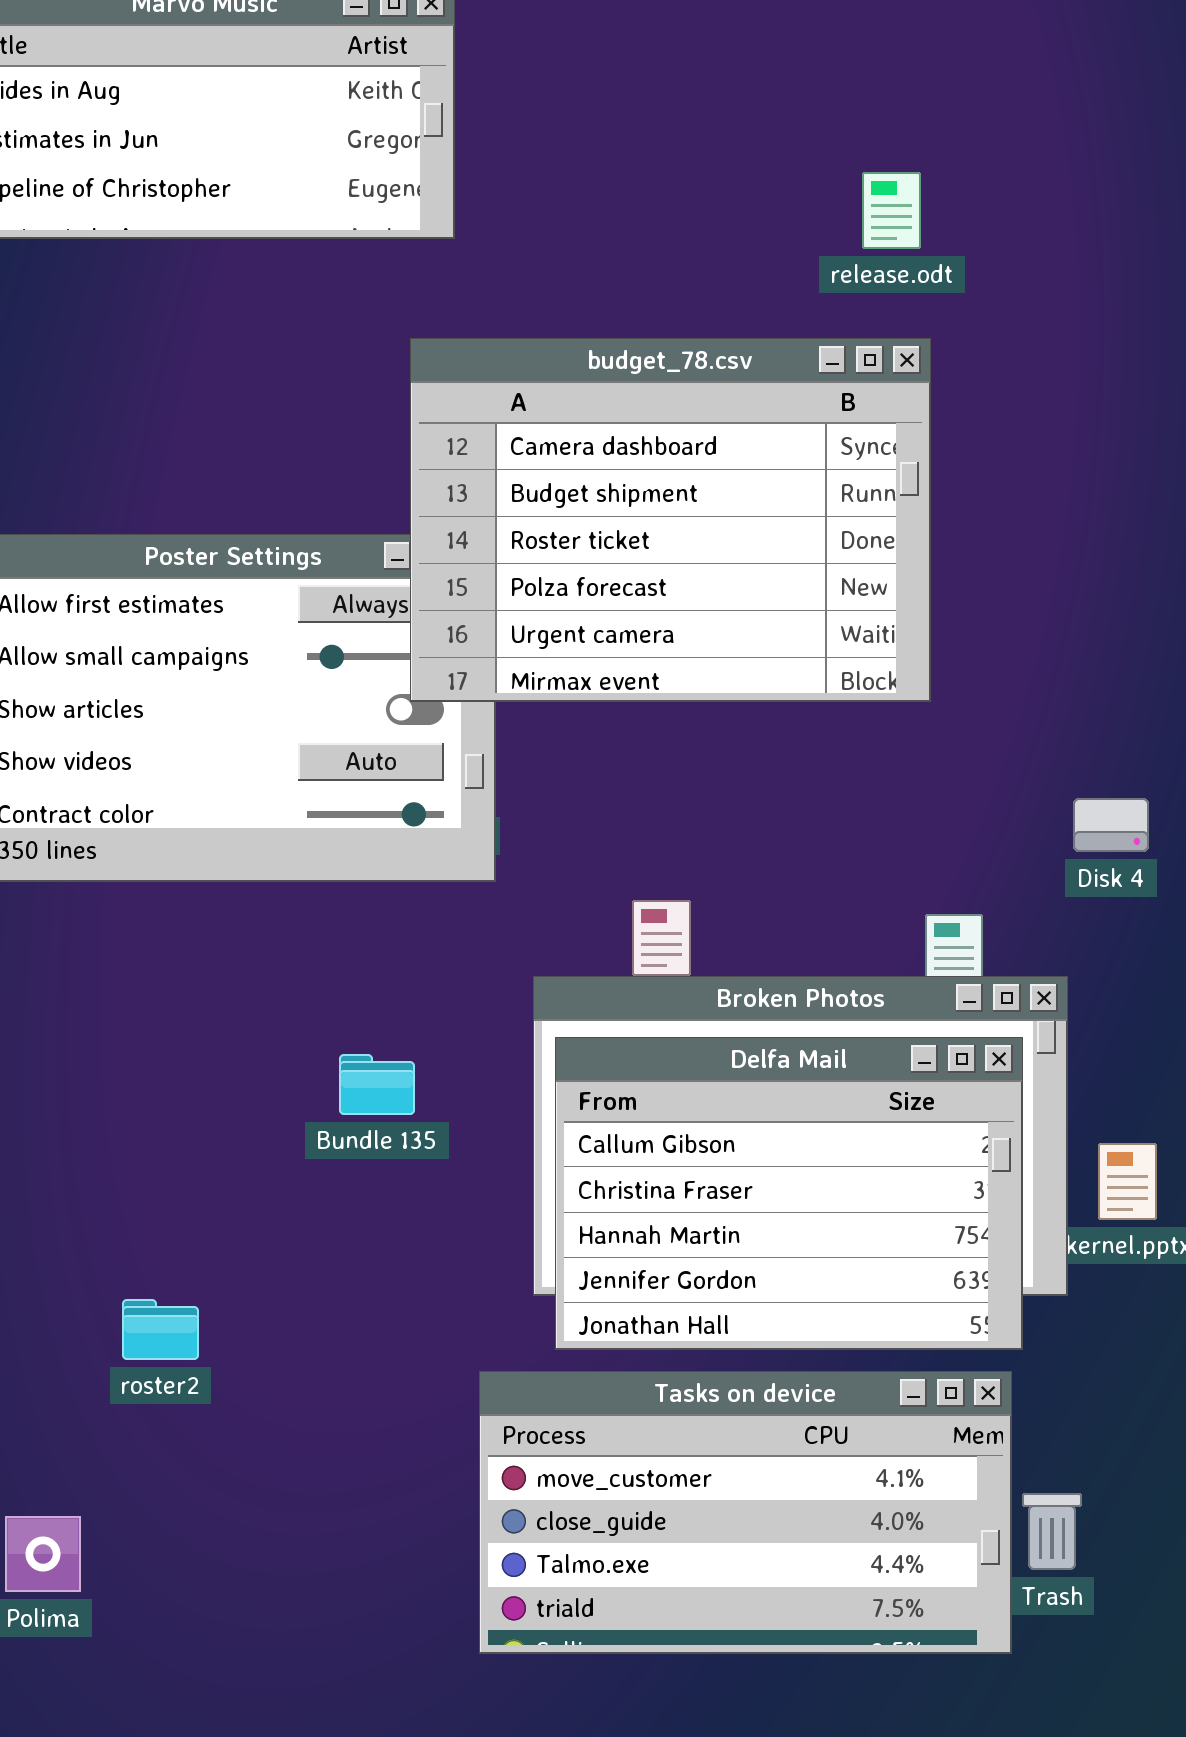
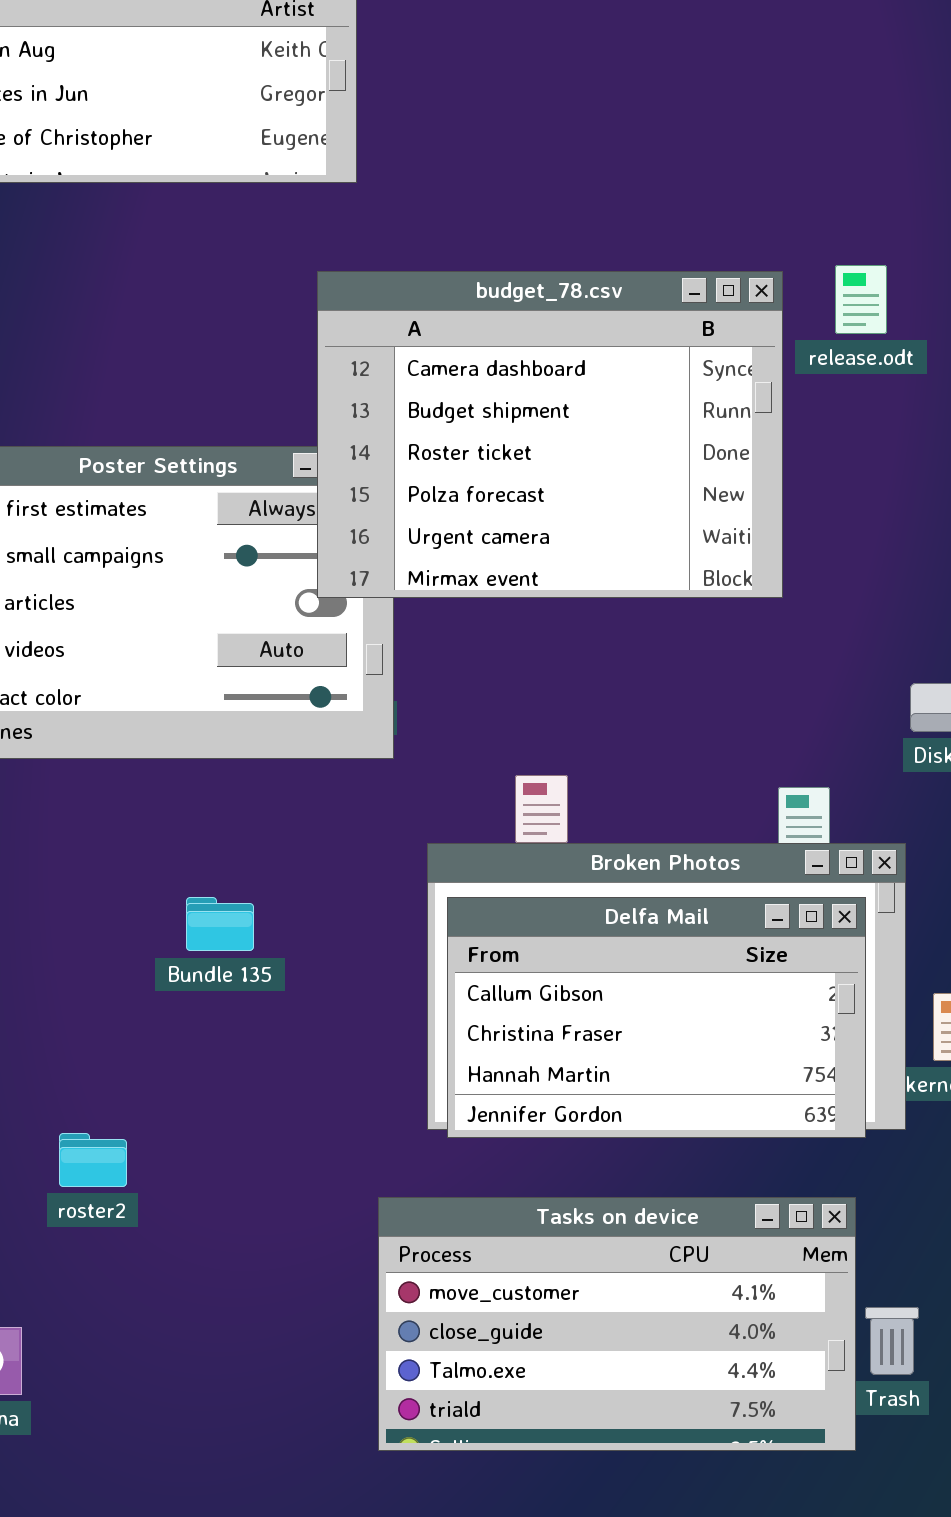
release.odt: [862,172,921,249] -> [835,265,887,334], moved
Delfa Mail: [555,1037,1023,1350] -> [447,897,866,1138], resized
Bundle 135: [339,1054,415,1115] -> [186,897,254,951], moved

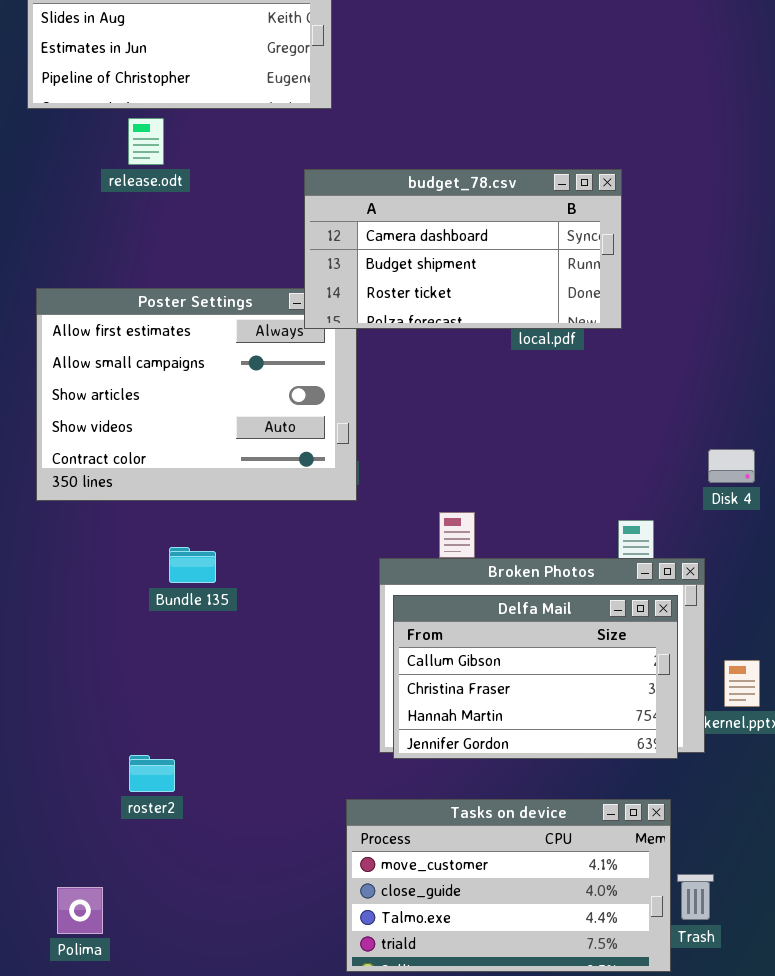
release.odt: [835,265,887,334] -> [128,118,164,165], moved
budget_78.csv: [317,271,783,598] -> [304,169,622,329], resized
Bundle 135: [186,897,254,951] -> [169,547,216,583], moved

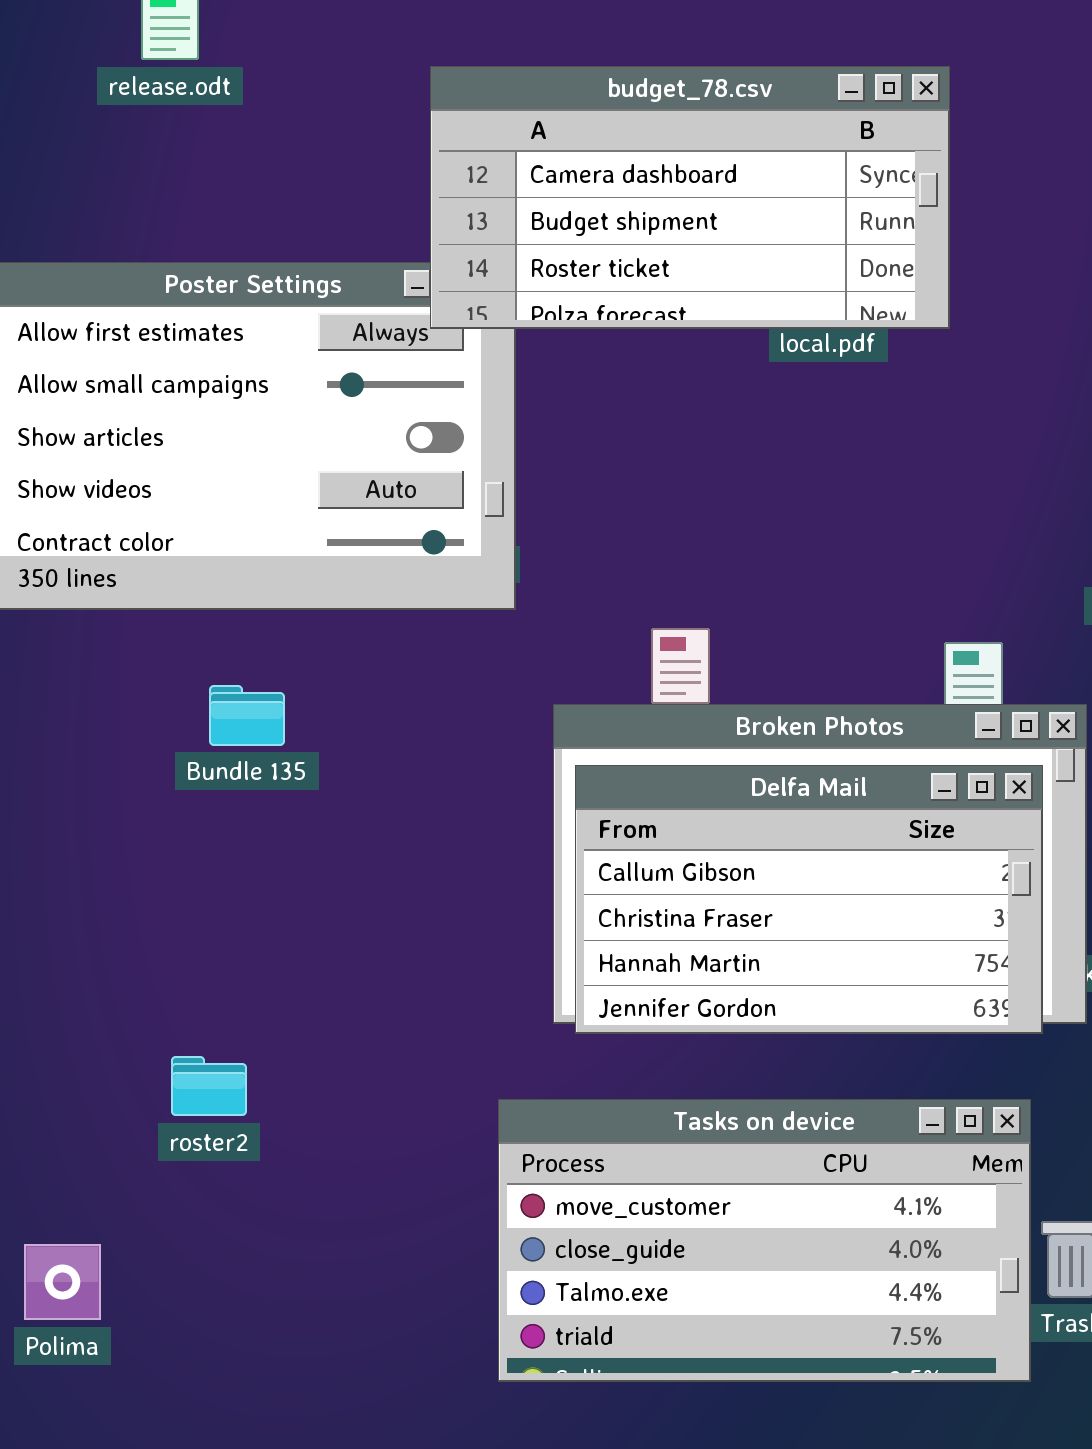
roster2: [129,755,175,792] -> [171,1056,247,1116], moved

